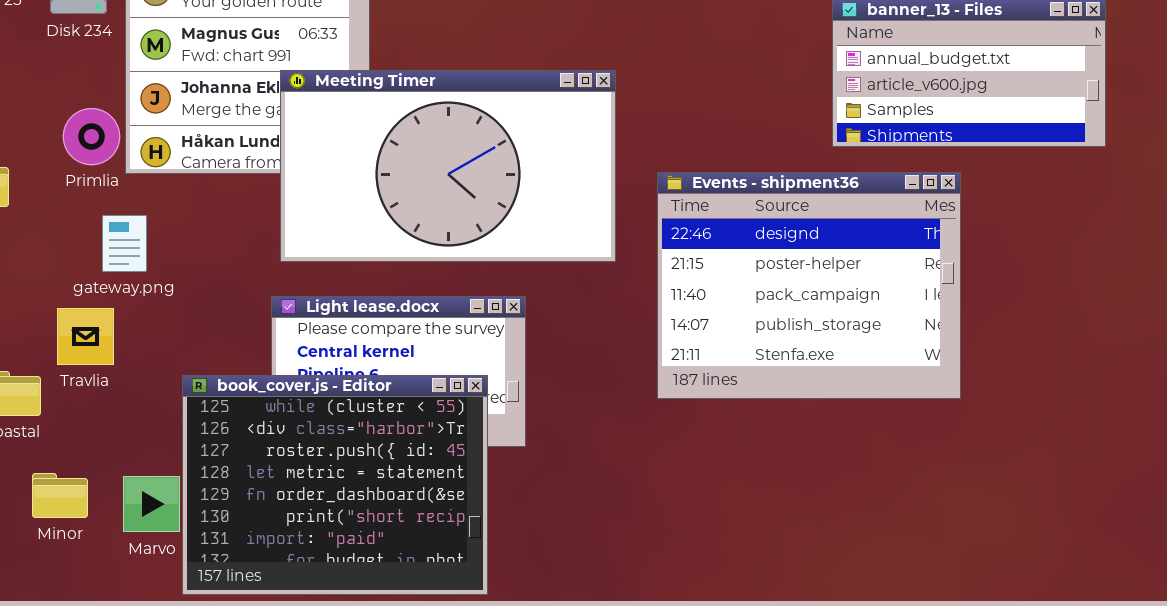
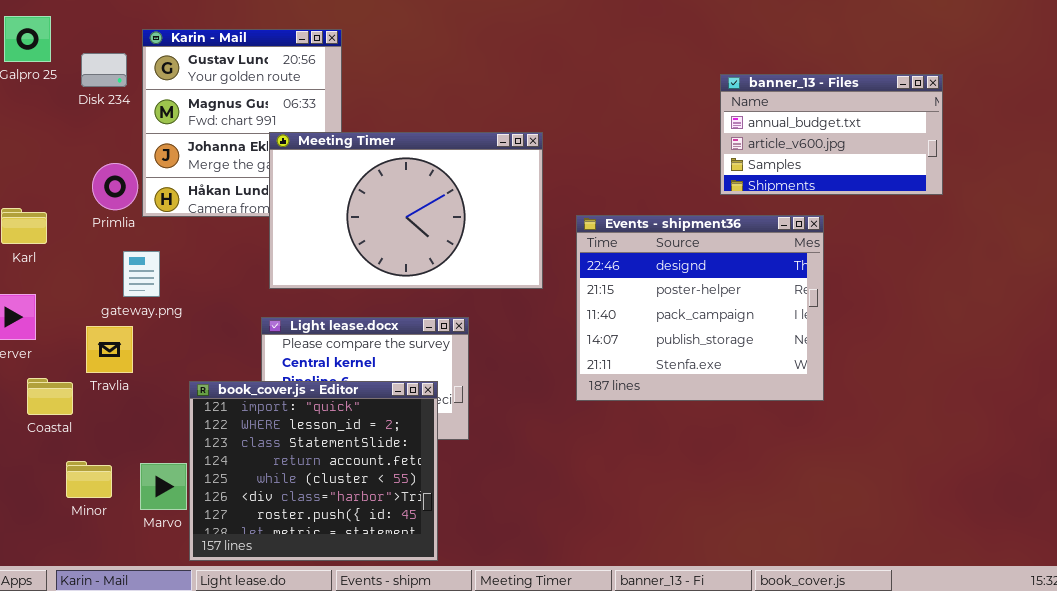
book_cover.js - Editor: [182,375,488,595] -> [189,381,438,561], scrolled up 4 rows

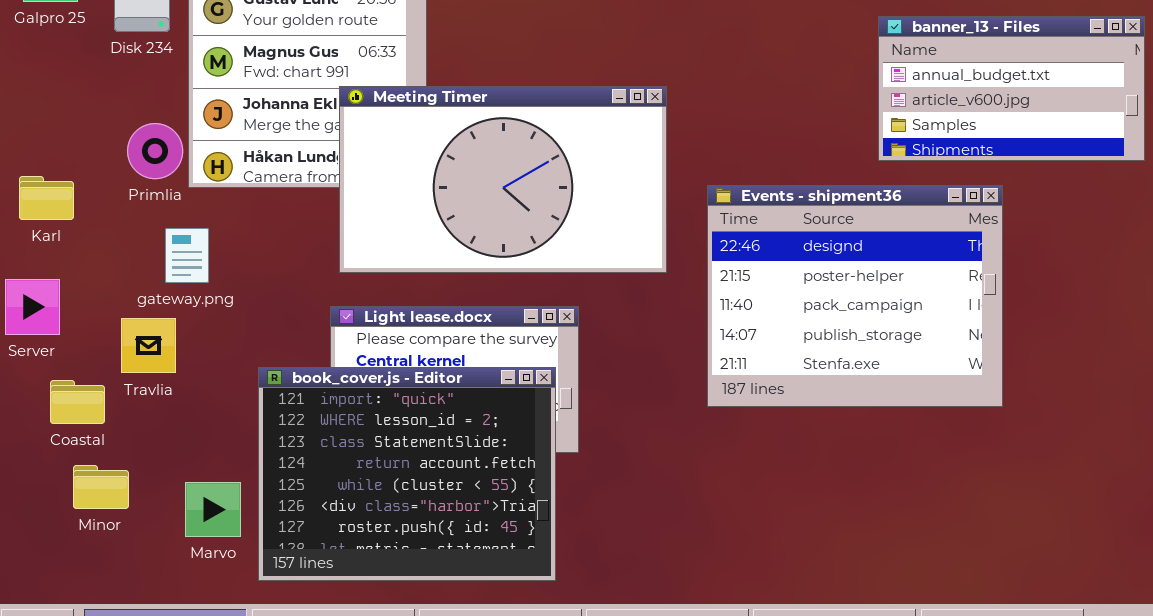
book_cover.js - Editor: [189,381,438,561] -> [258,367,556,581], moved
Minor: [66,461,112,498] -> [73,465,129,509], moved

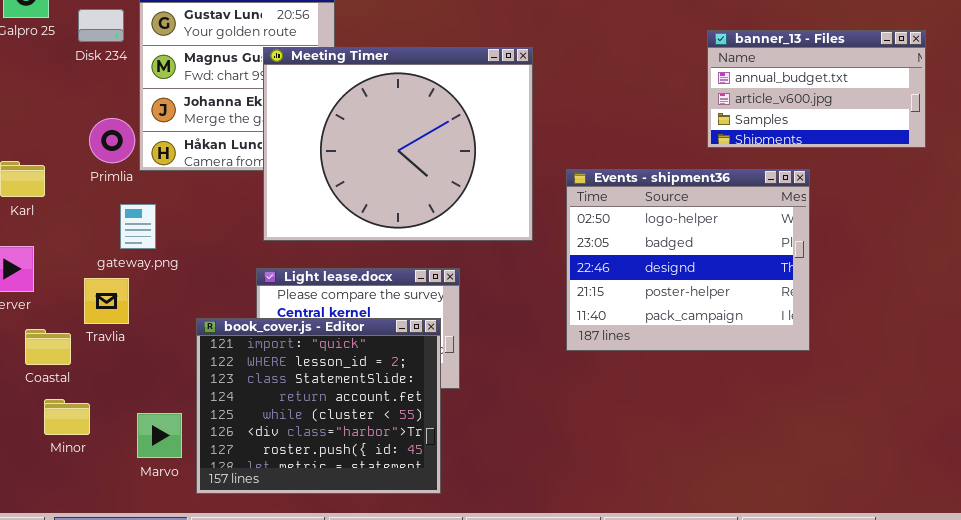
Meeting Timer: [339,86,667,273] -> [263,47,533,241], resized
Events - shipment36: [707,185,1003,407] -> [566,169,810,351], scrolled up 2 rows

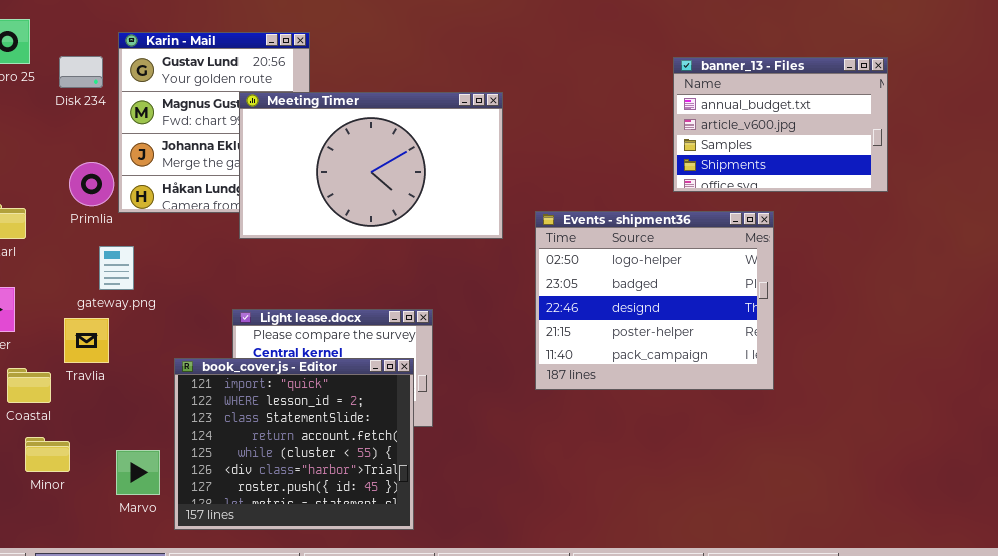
banner_13 - Files: [707,30,926,148] -> [673,57,888,192], resized
Meeting Timer: [263,47,533,241] -> [239,92,503,239], resized

